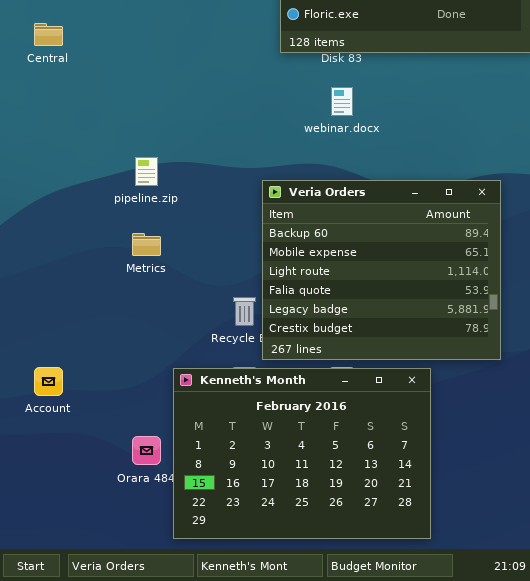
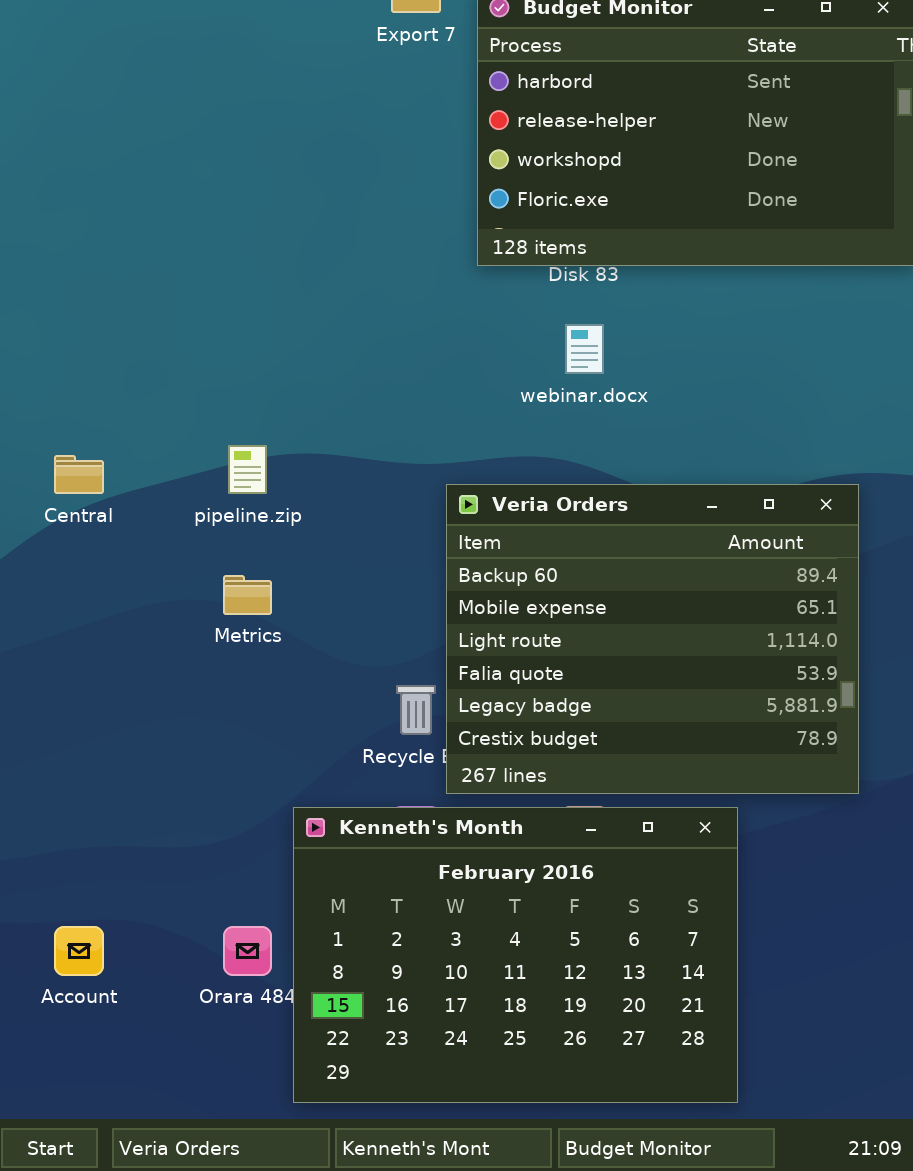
Central: [34,23,63,46] -> [54,455,104,494], moved
Account: [34,367,63,396] -> [54,926,104,976], moved

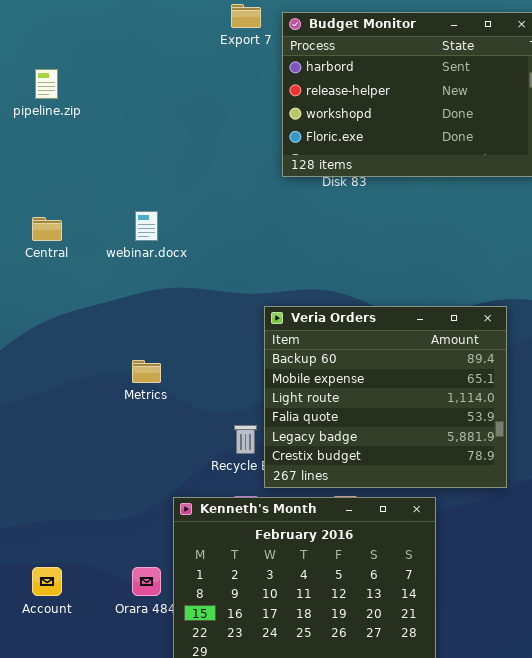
webinar.docx: [565,324,604,374] -> [135,211,158,241], moved
pipeline.zip: [228,445,267,494] -> [35,69,58,99], moved
Central: [54,455,104,494] -> [32,217,62,241], moved

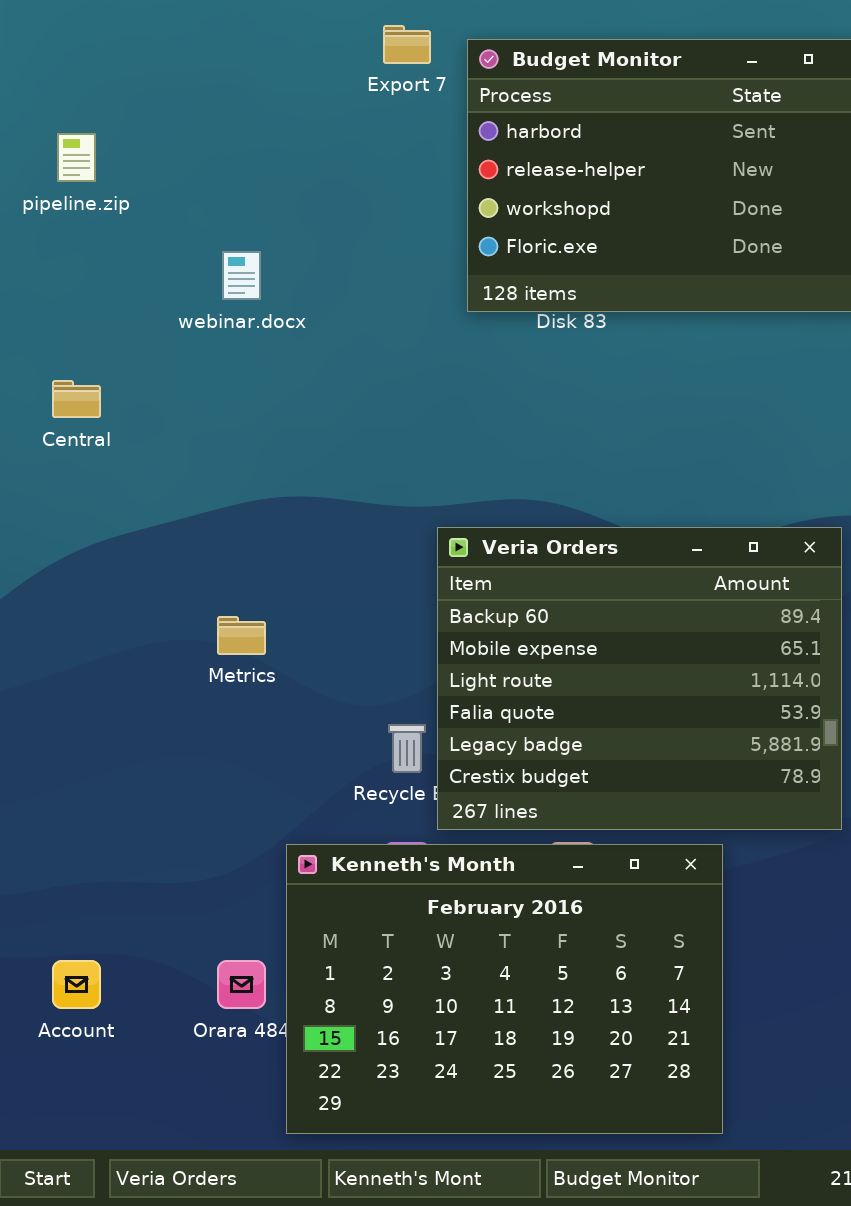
webinar.docx: [135,211,158,241] -> [222,251,261,300], moved

